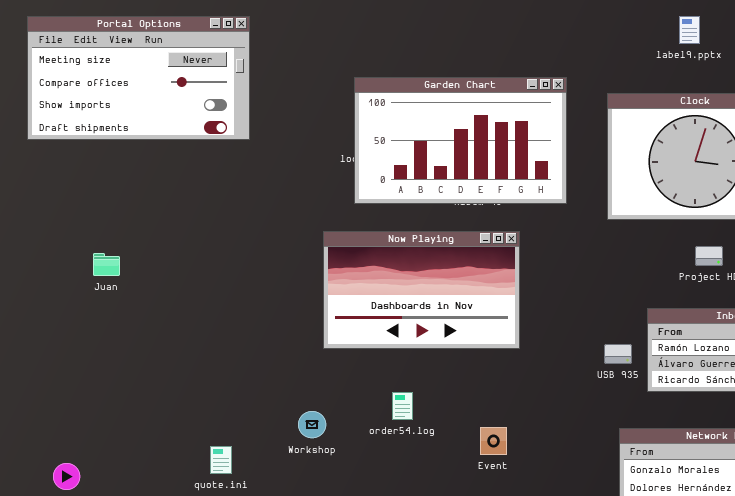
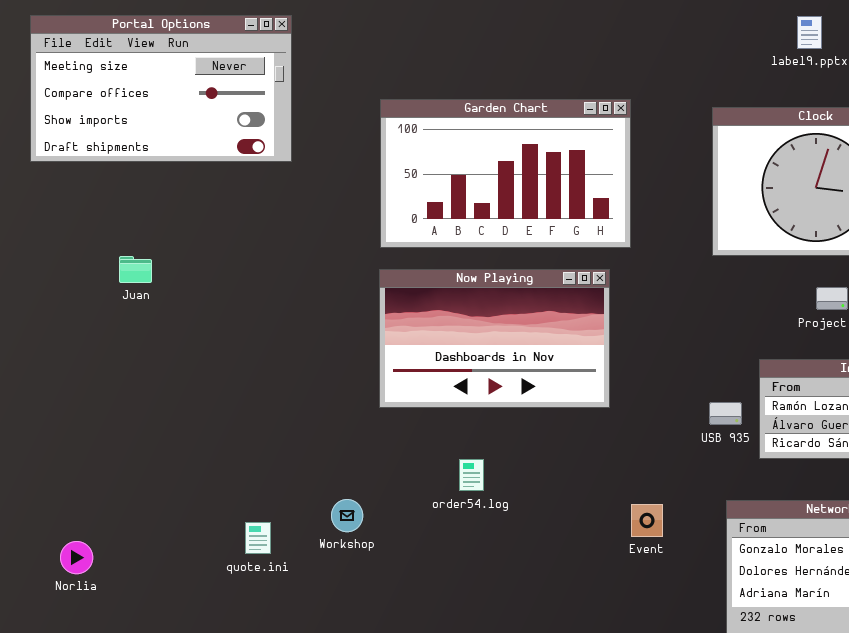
Garden Chart: [354,77,567,204] -> [380,99,631,248], moved
Juan: [93,253,120,276] -> [119,256,152,283], moved
Workshop: [298,411,326,438] -> [331,499,363,532], moved
Event: [480,427,507,455] -> [631,504,663,537], moved

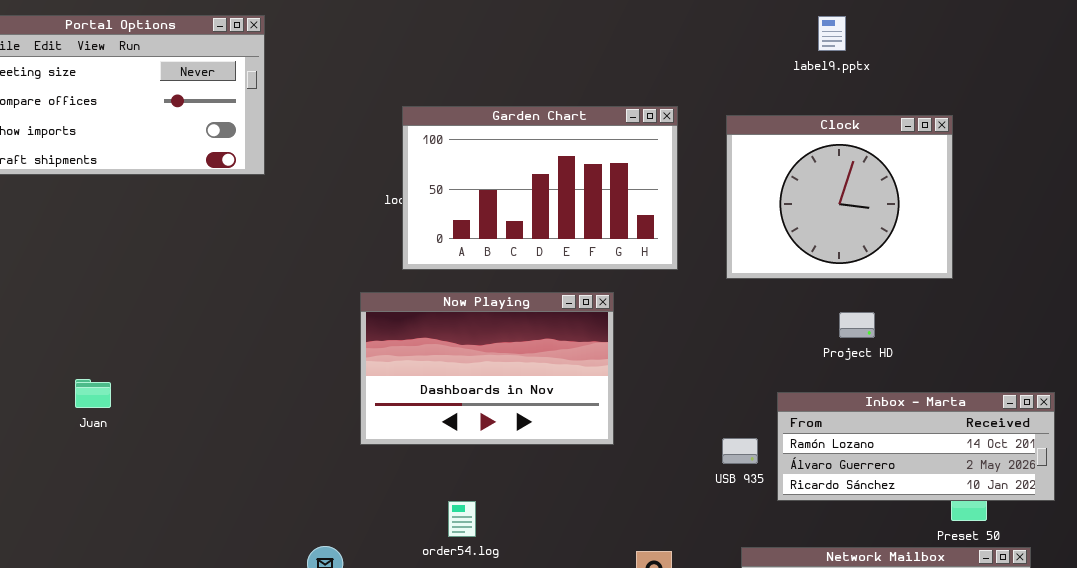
Garden Chart: [380,99,631,248] -> [402,106,678,270], moved
Juan: [119,256,152,283] -> [75,379,111,408], moved

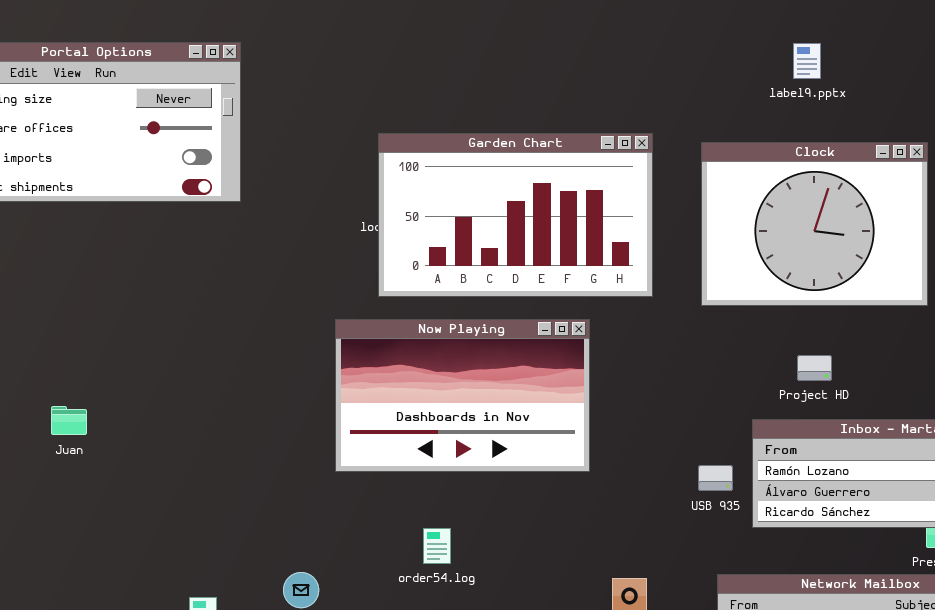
Project HD: [839,312,875,338] -> [797,355,832,381], moved

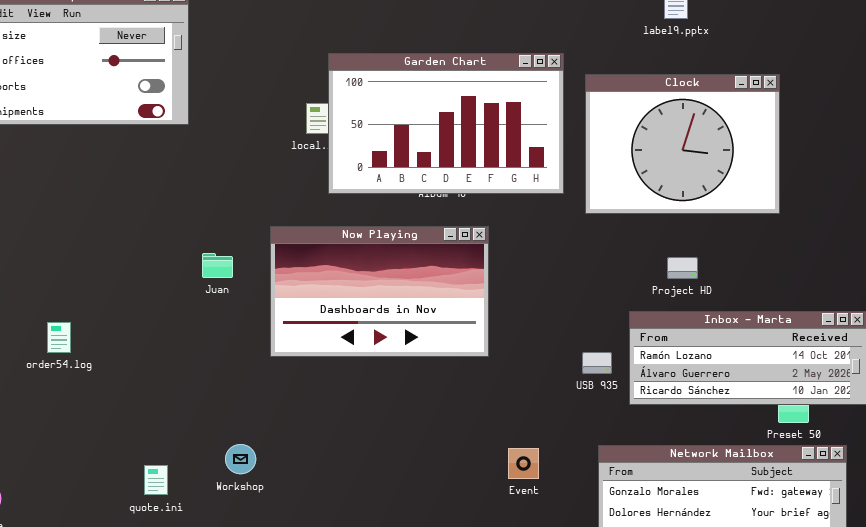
Garden Chart: [378,133,653,297] -> [328,53,564,194], moved
Juan: [51,406,87,435] -> [202,253,233,278], moved
order54.log: [423,528,451,564] -> [47,322,71,353], moved

